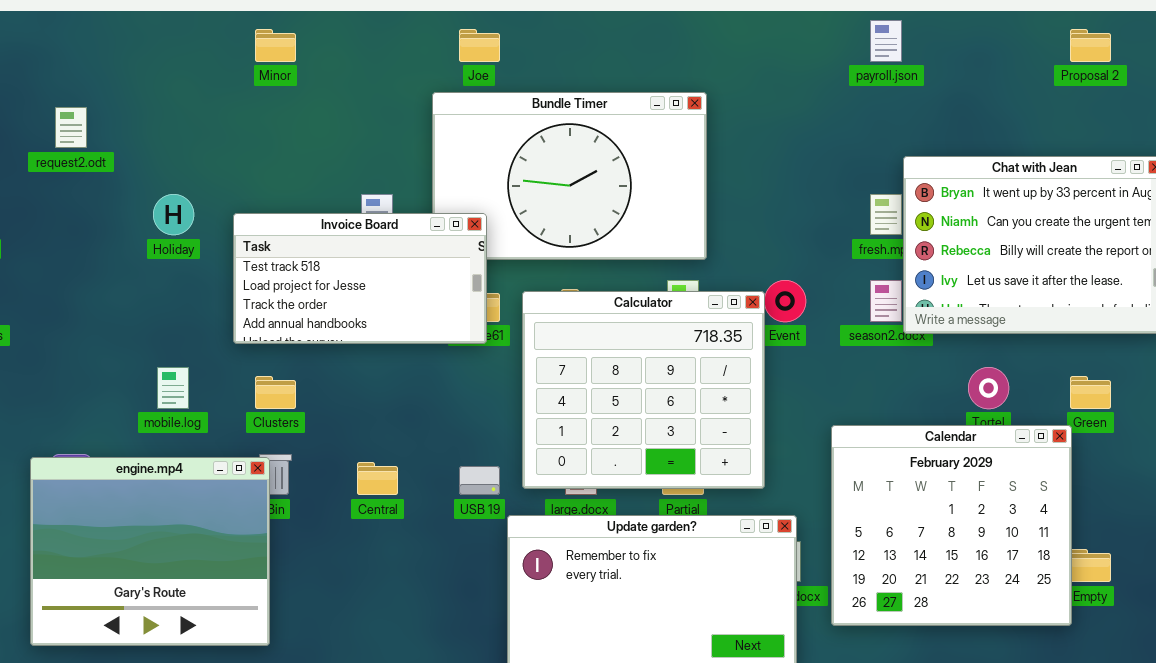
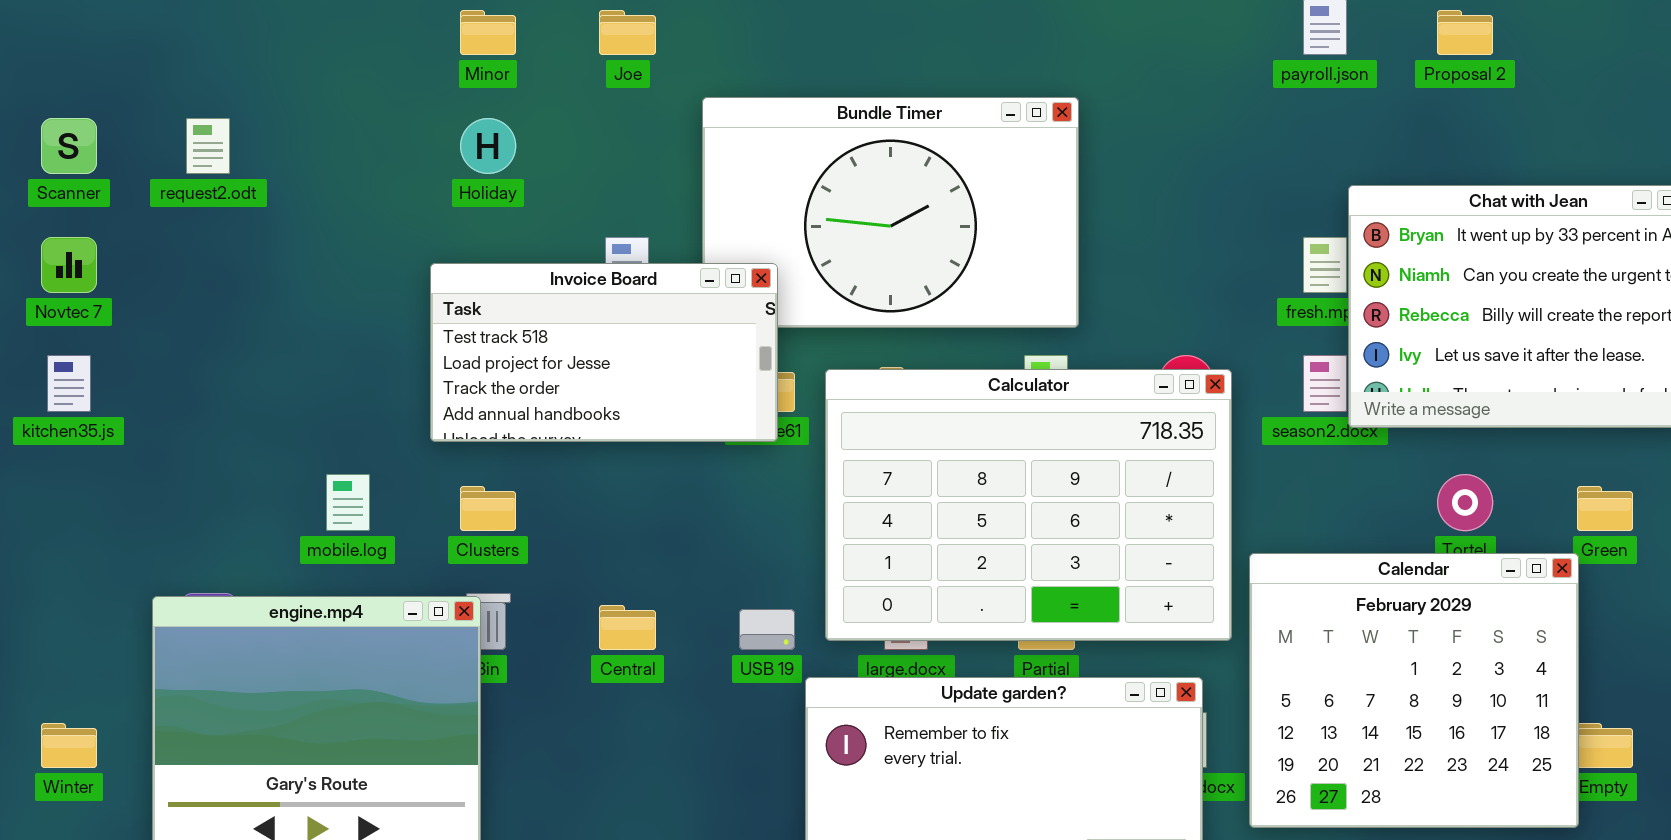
Joe: [459,29,500,62] -> [599,10,656,55], moved
Proposal 2: [1070,29,1111,62] -> [1437,10,1493,55], moved
Holiday: [153,194,194,235] -> [460,118,516,174], moved
Calculator: [522,291,765,489] -> [825,369,1232,641], resized

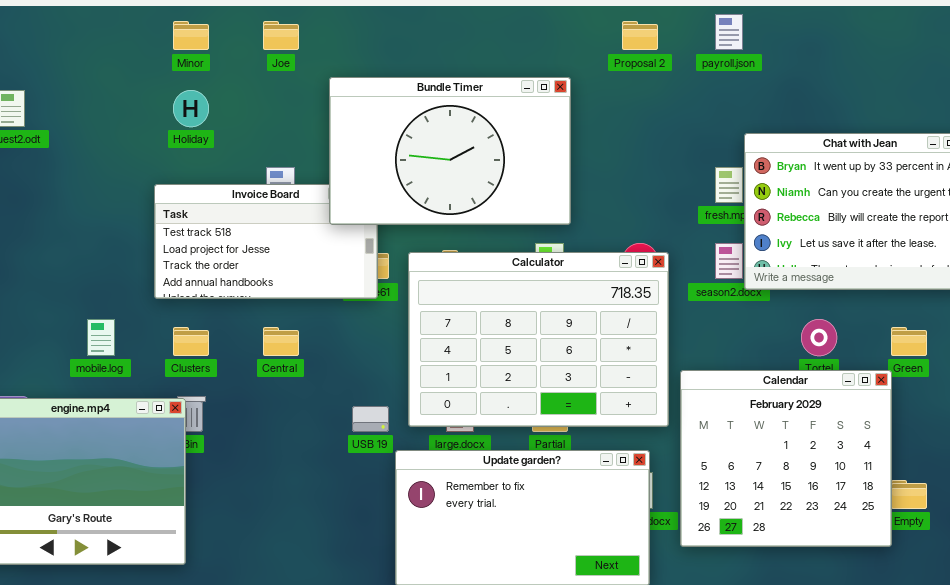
Proposal 2: [1437,10,1493,55] -> [622,21,658,50], moved
Bundle Timer: [702,97,1079,328] -> [329,77,571,225], raised
Central: [599,605,656,650] -> [263,327,299,356], moved

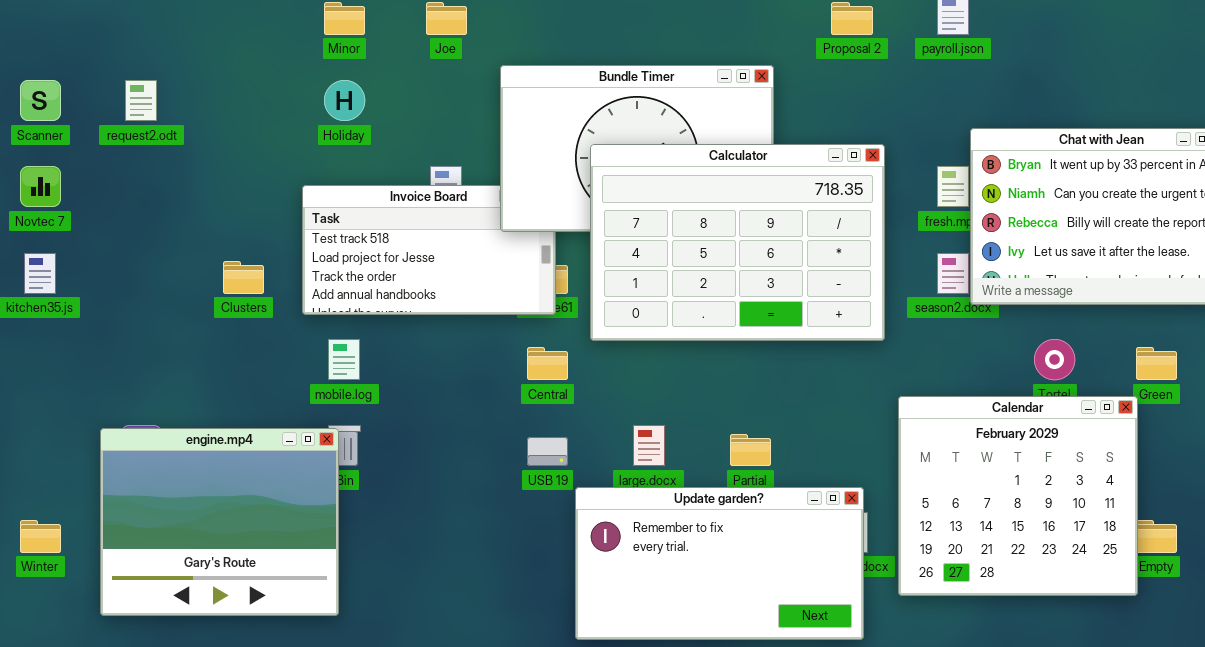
Calculator: [408,252,669,427] -> [590,144,885,341], moved
mobile.log: [87,319,115,356] -> [328,339,360,380], moved
Clusters: [173,327,209,356] -> [223,261,264,294], moved
Central: [263,327,299,356] -> [527,347,568,380], moved

